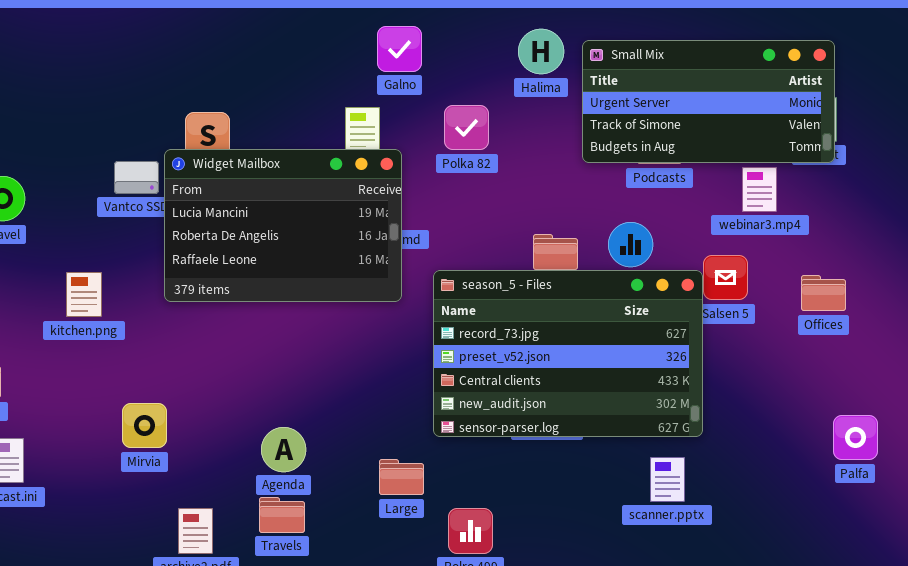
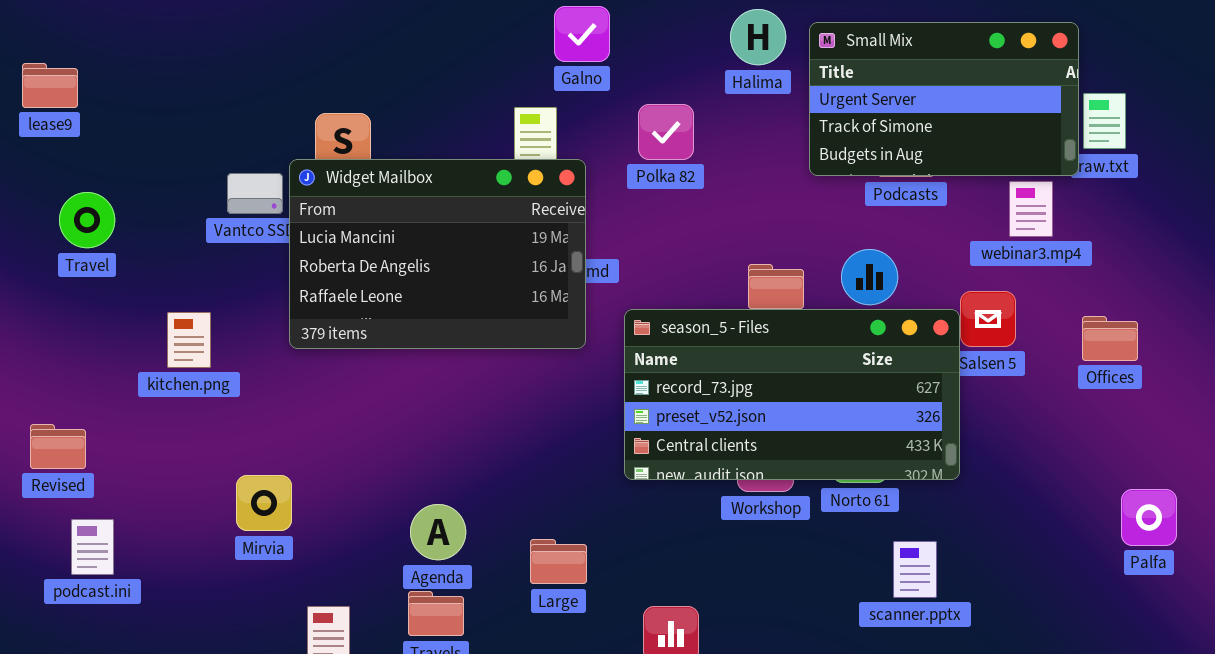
Small Mix: [582,40,835,163] -> [809,22,1079,176], resized
season_5 - Files: [433,270,703,437] -> [624,309,960,480], resized
Large: [379,459,424,495] -> [530,539,587,584], moved

